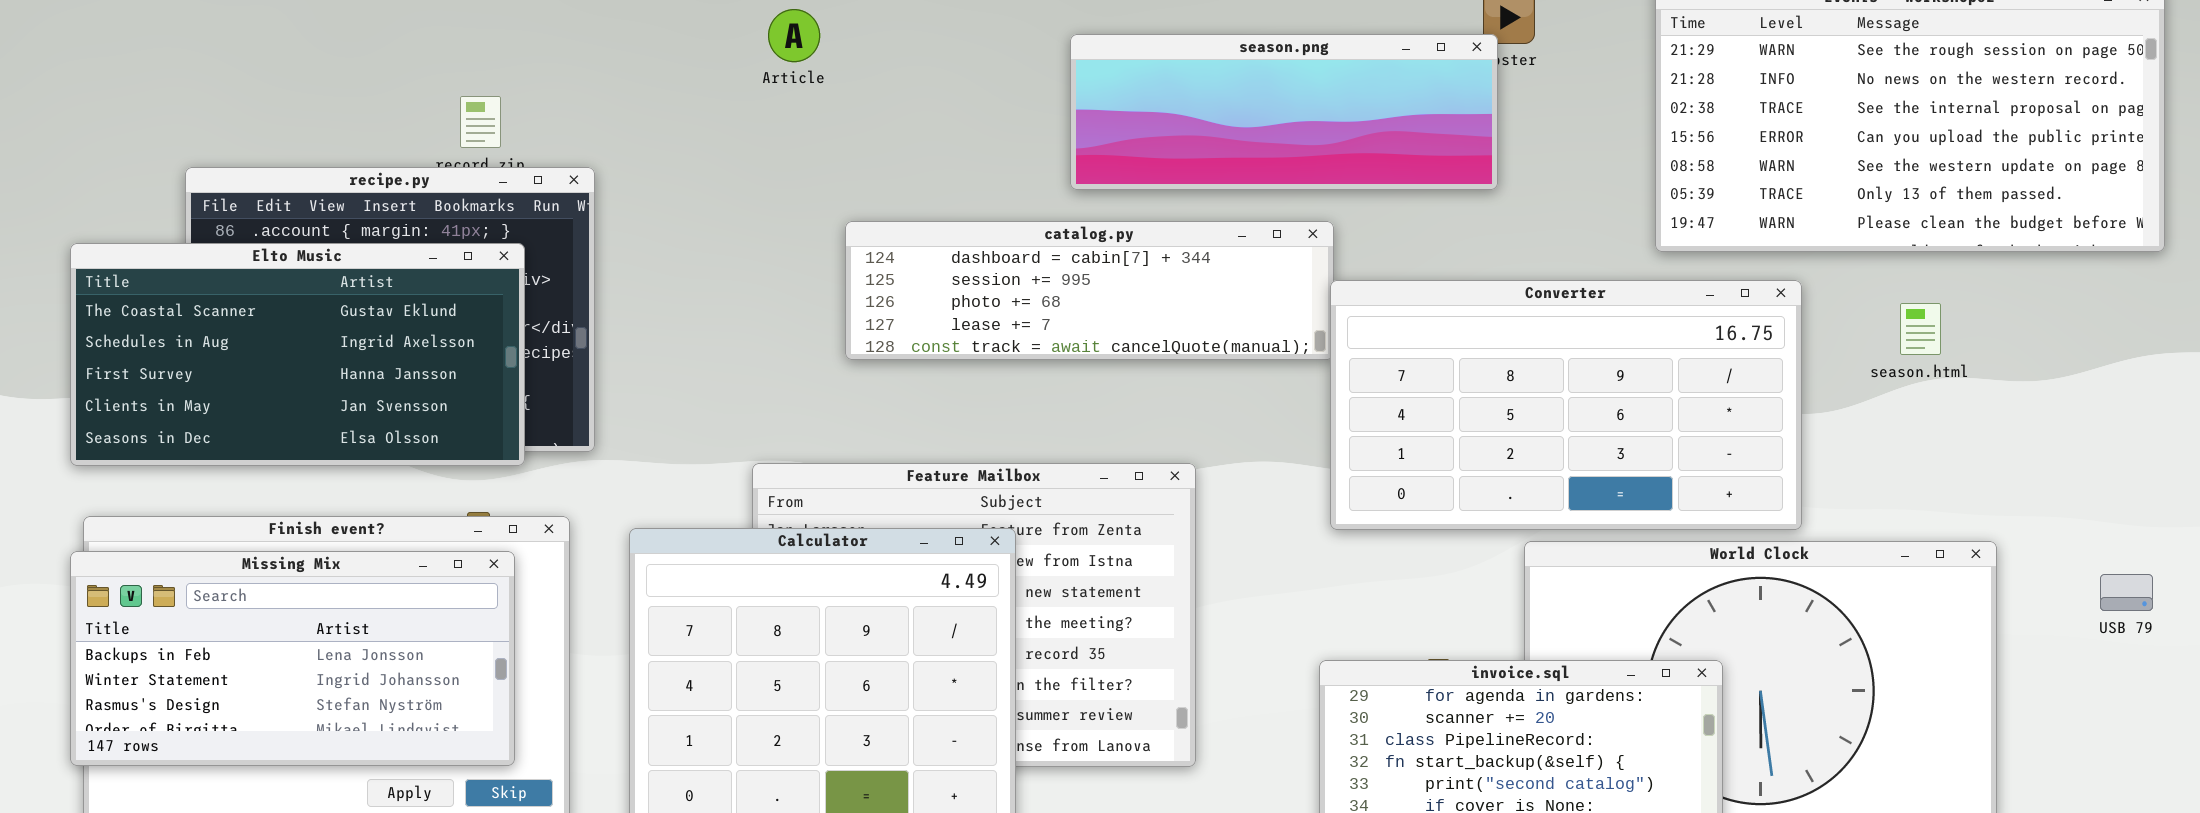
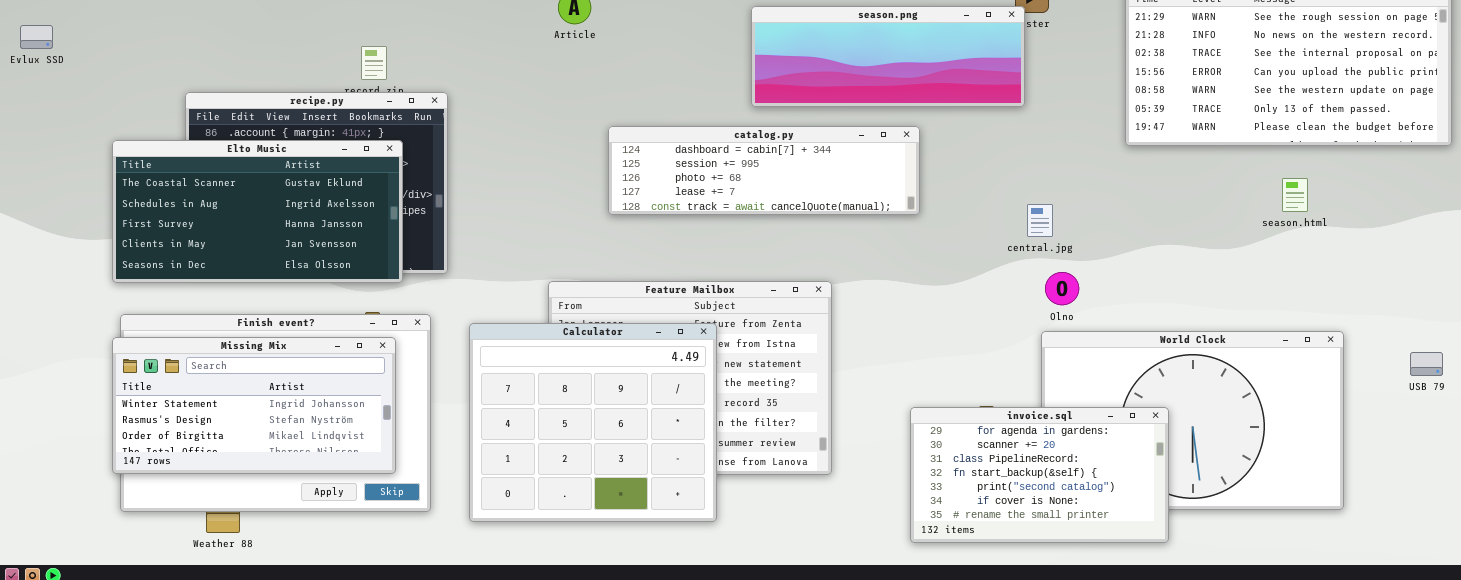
Converter: [1330,280,1802,530] -> none, closed
Missing Mix: [70,551,515,766] -> [112,337,396,474], scrolled down 1 row

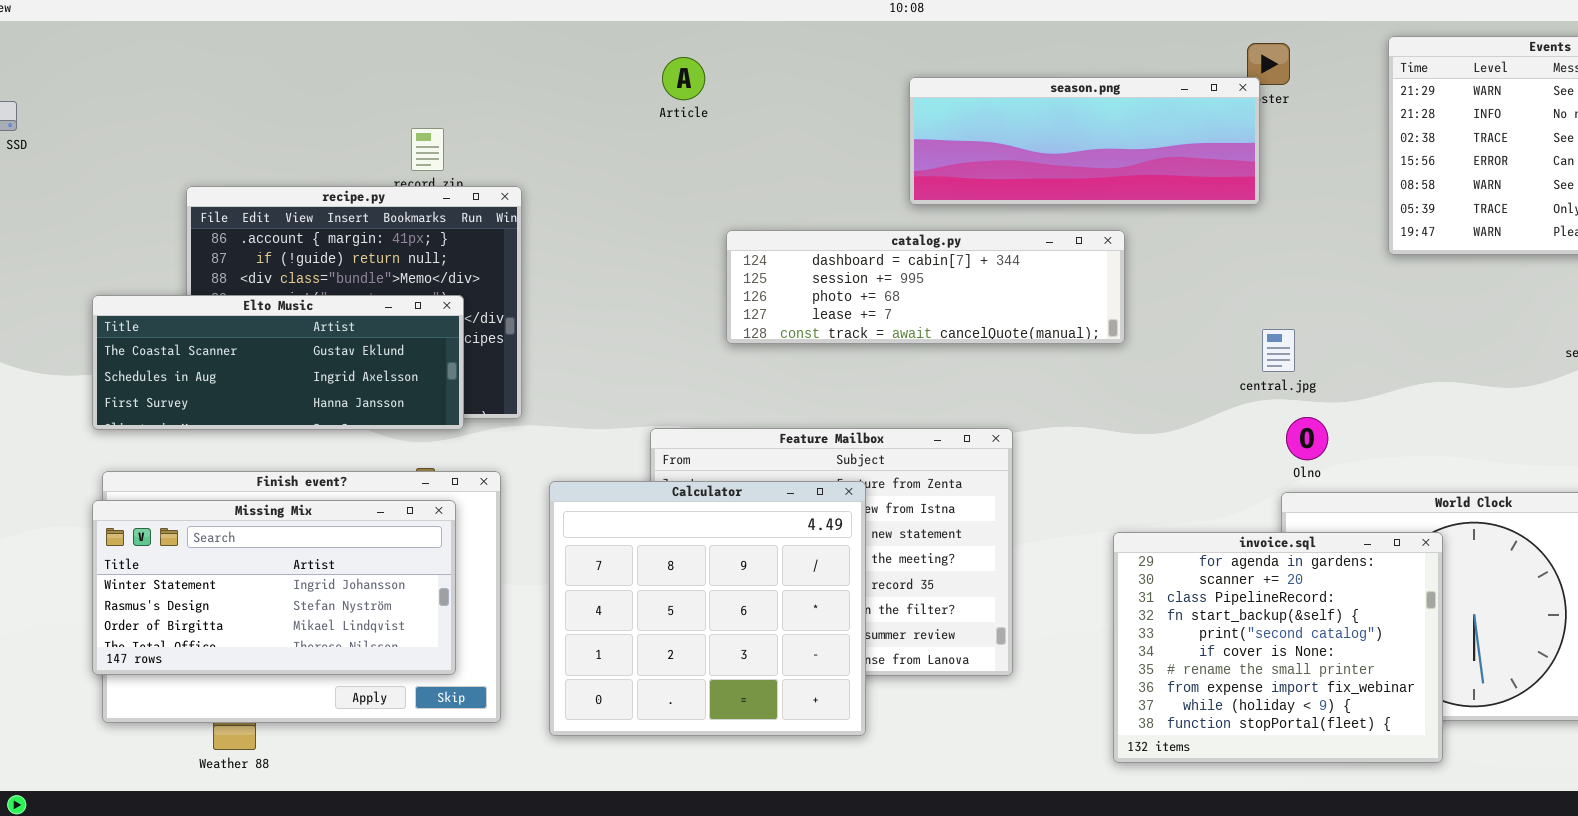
Elto Music: [112,140,403,283] -> [92,295,464,430], resized
invoice.sql: [910,407,1169,543] -> [1113,532,1443,763], resized

